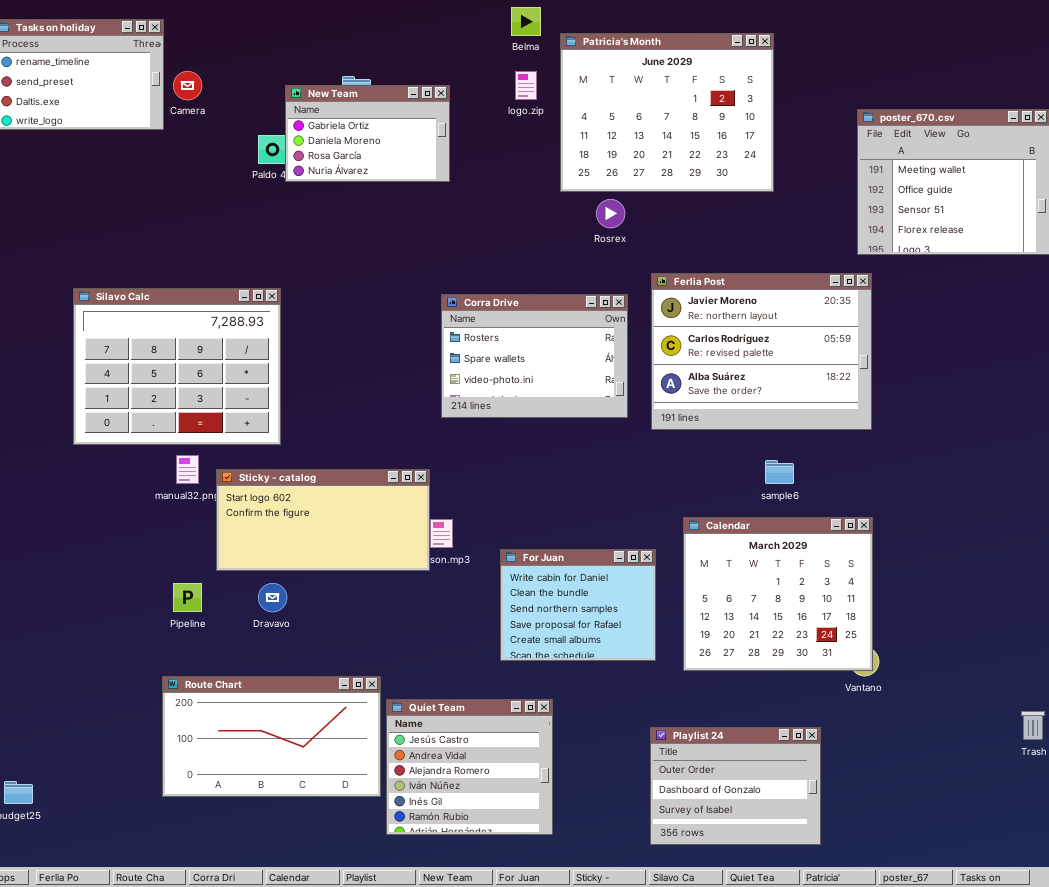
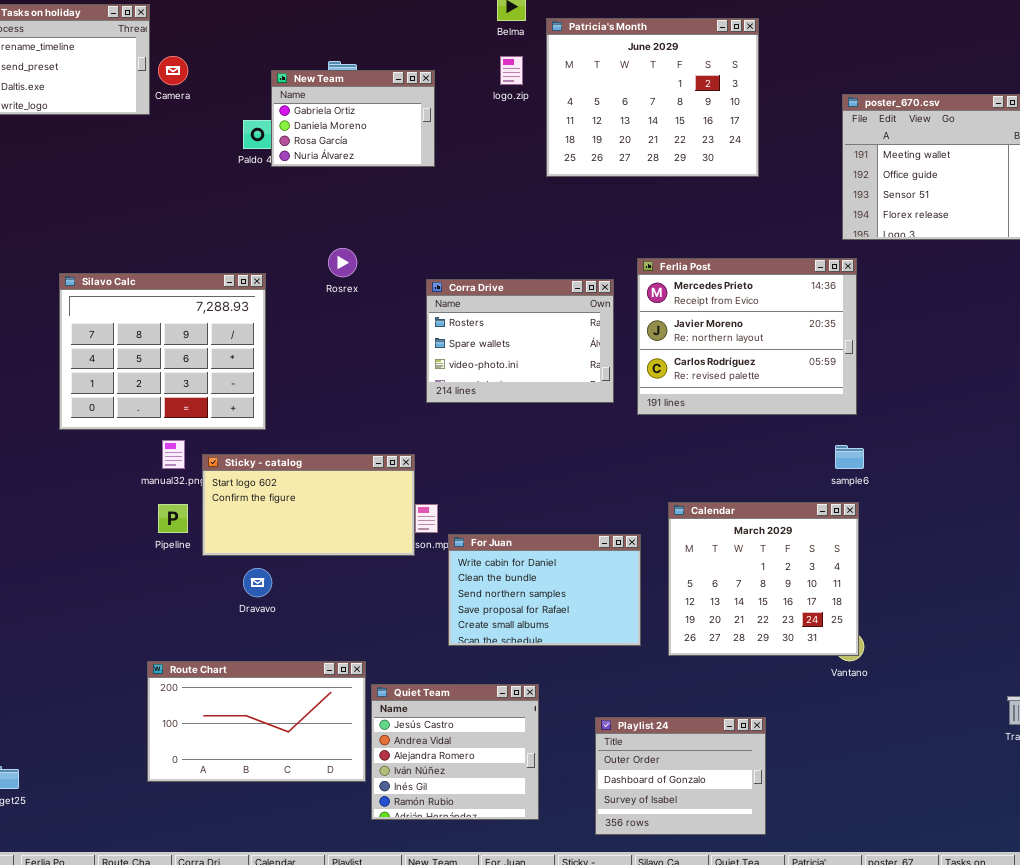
Rosrex: [596,199,625,228] -> [328,248,357,277], moved
Ferlia Post: [651,273,872,430] -> [637,258,857,415], scrolled up 1 row
sample6: [765,460,794,484] -> [835,445,864,469], moved
For Juan: [500,549,656,661] -> [448,534,641,646], resized
Pipeline: [173,583,202,612] -> [158,504,188,533], moved
Playlist 24: [650,727,821,845] -> [595,717,766,835], moved

